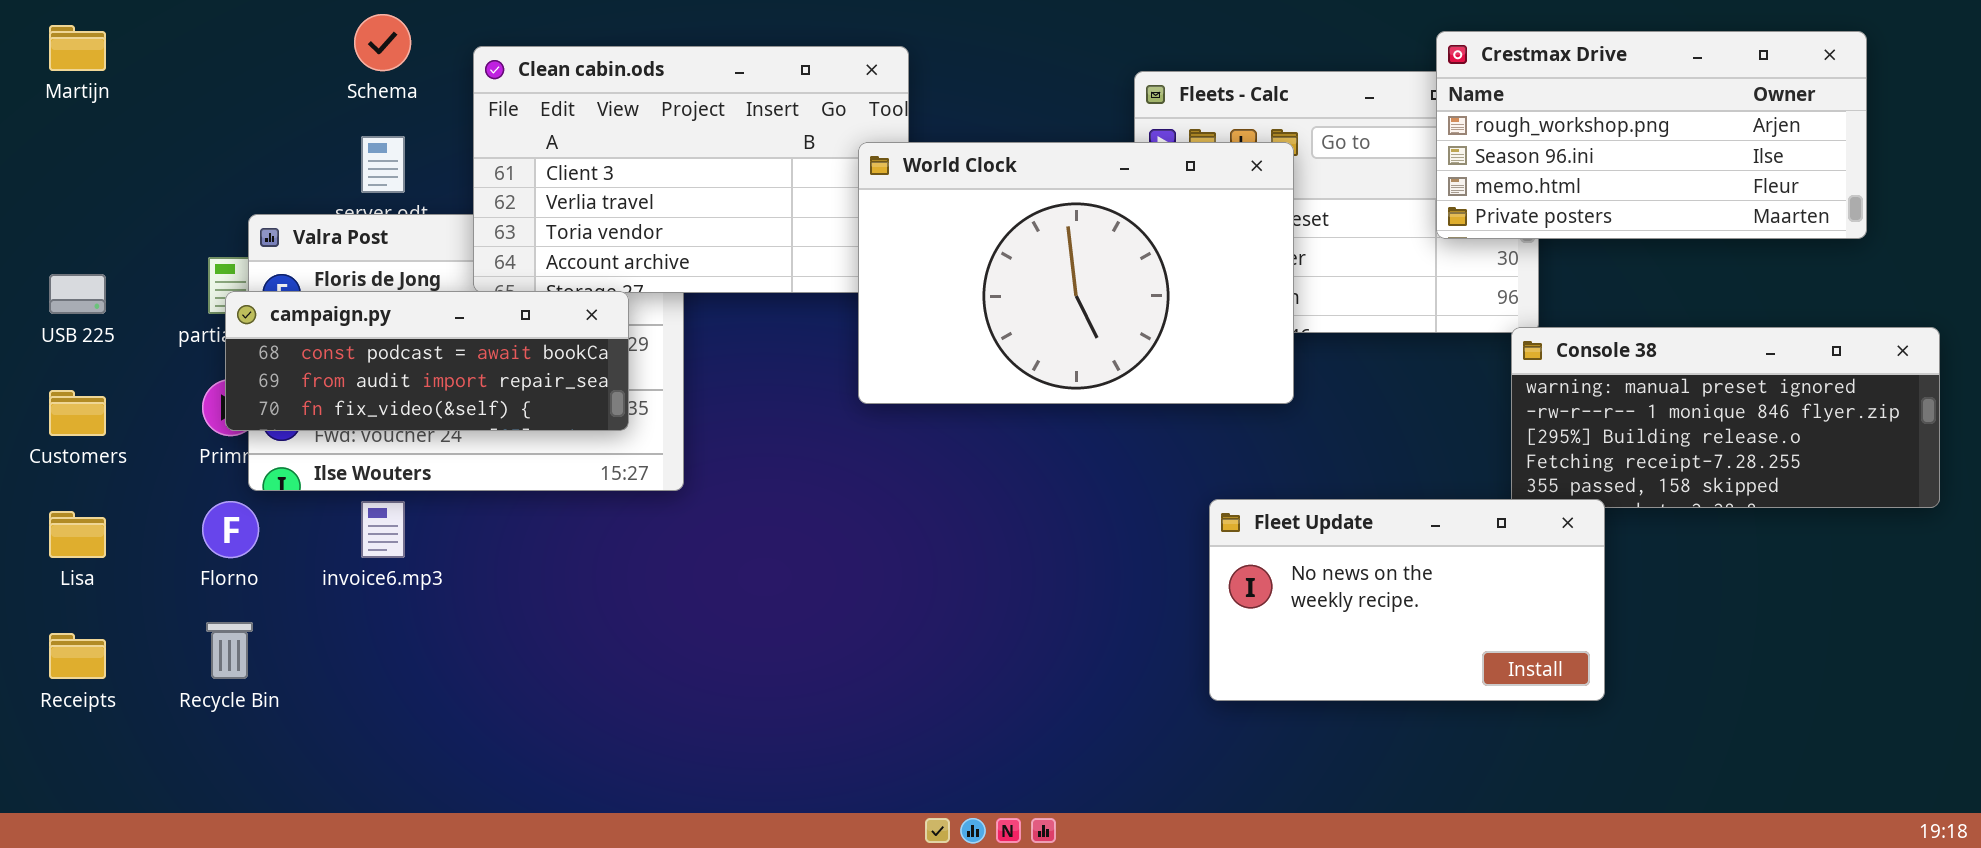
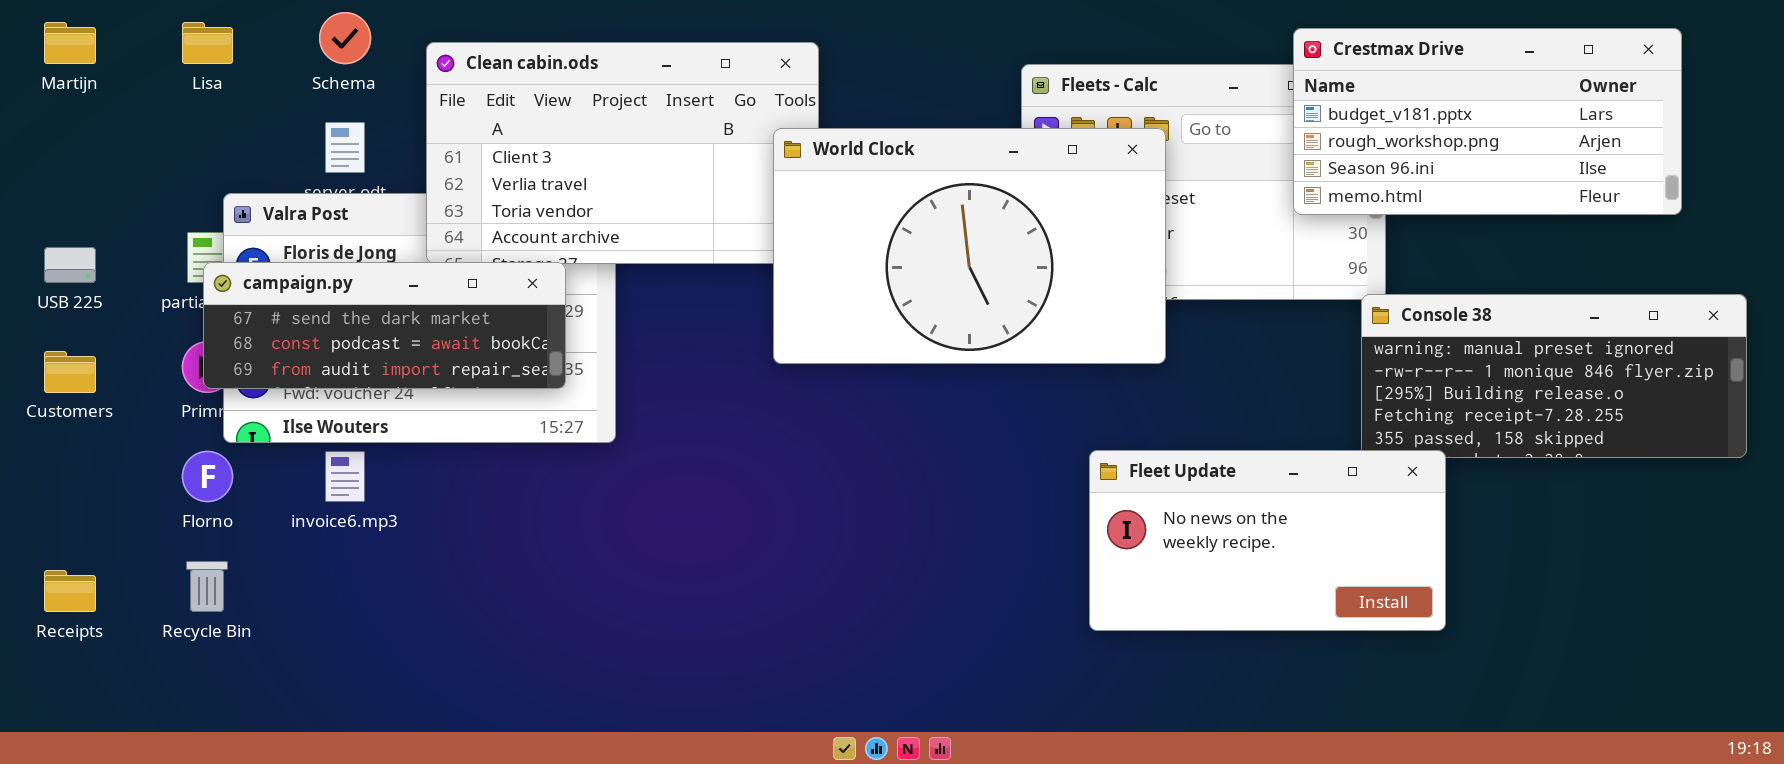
Crestmax Drive: [1436,31,1867,239] -> [1293,28,1682,215], scrolled up 1 row
campaign.py: [225,291,629,431] -> [203,262,566,389], scrolled up 1 row
Lisa: [49,511,106,558] -> [182,22,233,64], moved

